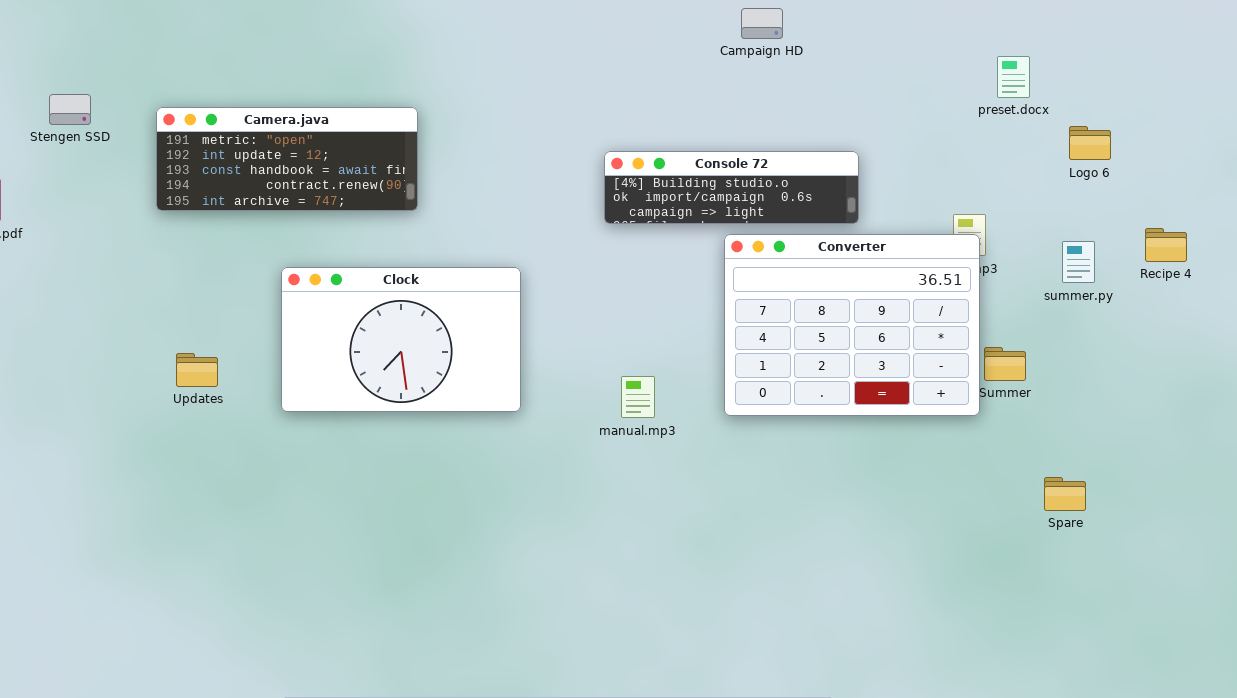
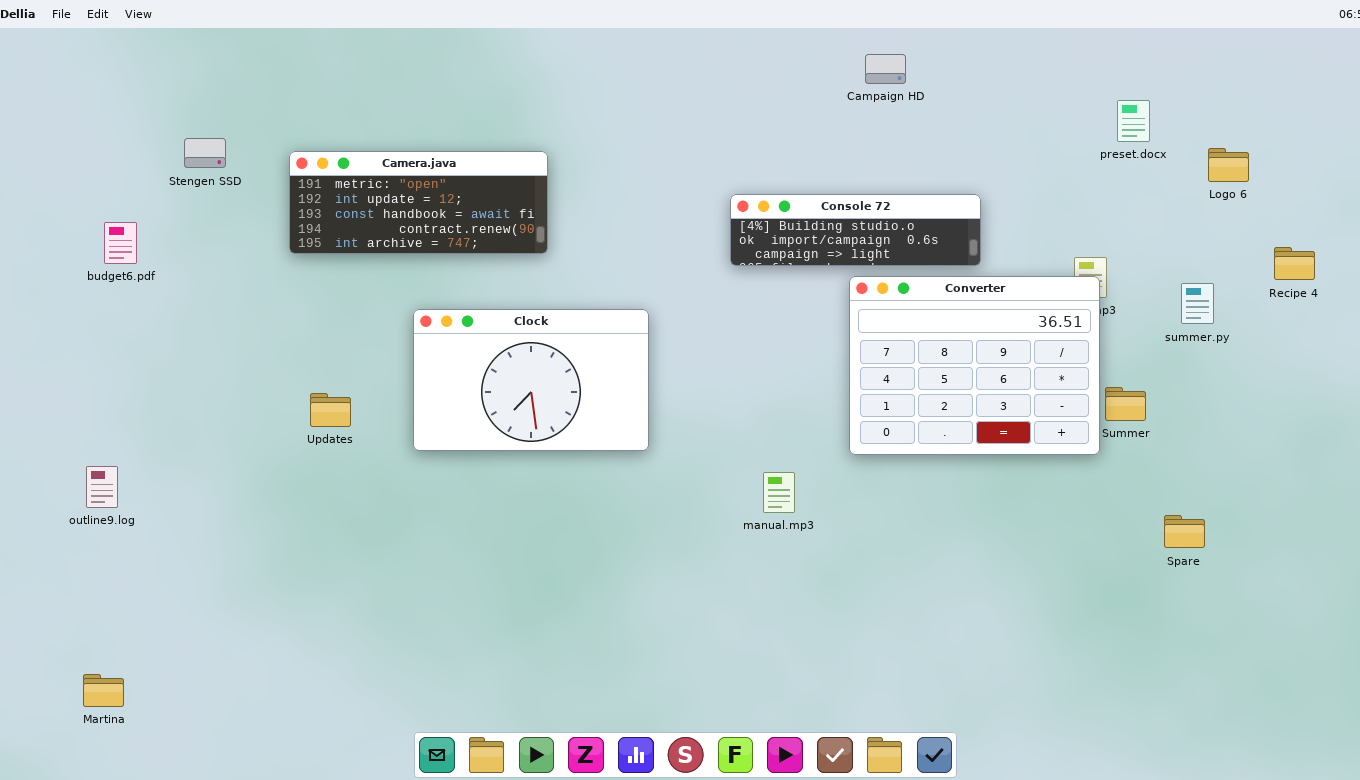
Logo 6: [1069,126,1111,160] -> [1208,148,1249,182], moved
Recipe 4: [1145,228,1187,262] -> [1274,247,1315,280], moved
manual.mp3: [621,376,655,418] -> [763,472,795,513], moved

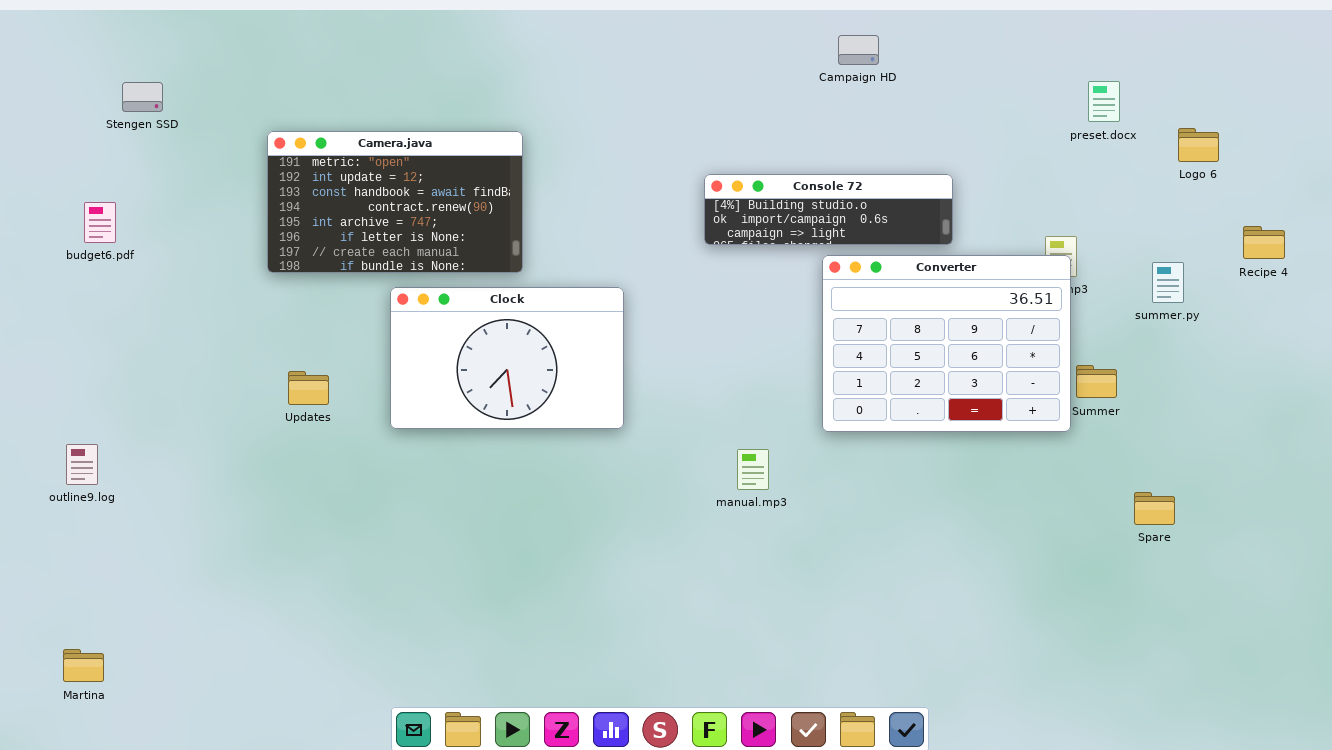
Stengen SSD: [184,138,226,168] -> [122,82,163,112], moved
Camera.java: [289,151,548,254] -> [267,131,523,273], resized

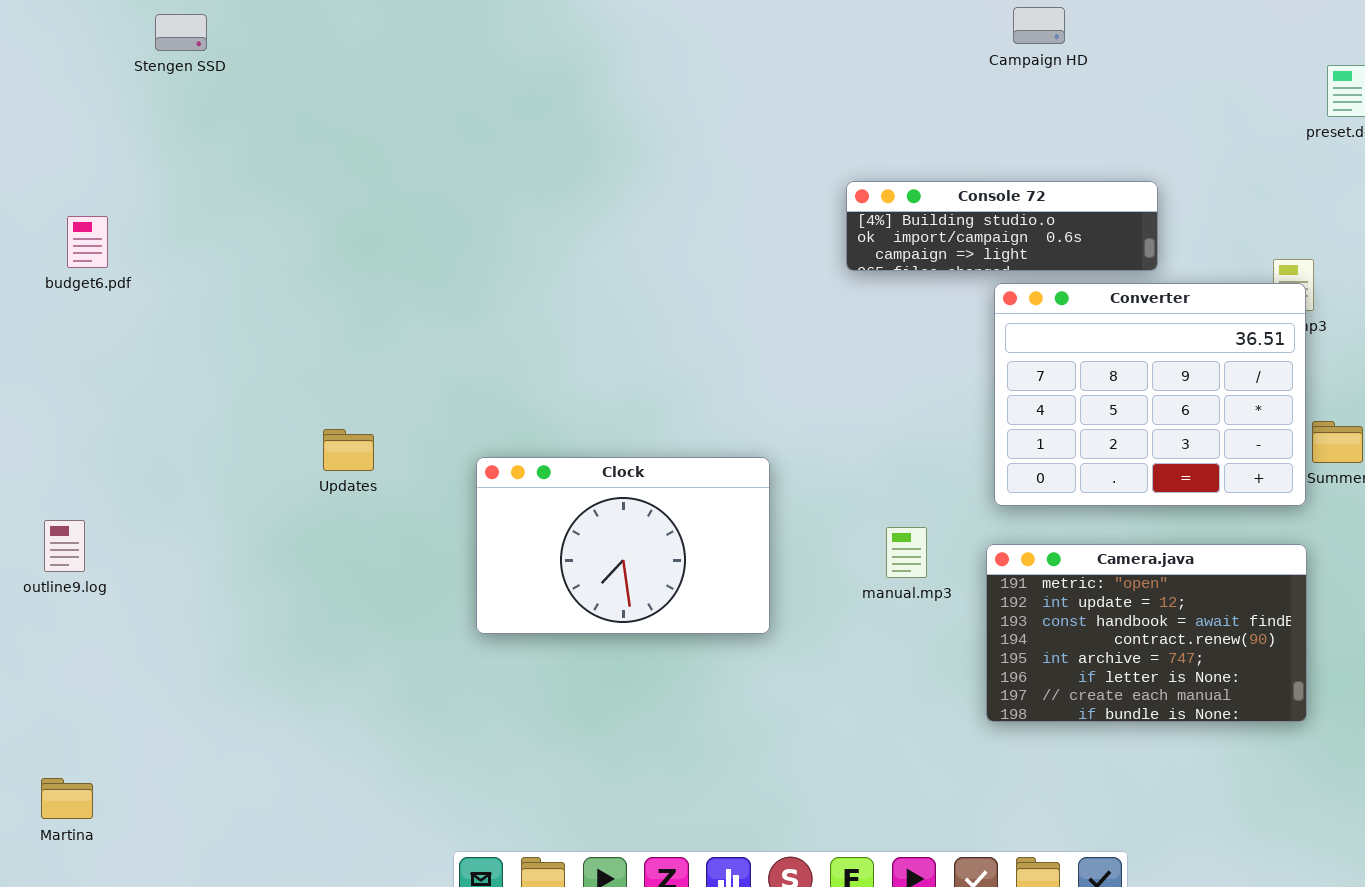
Stengen SSD: [122,82,163,112] -> [155,14,207,51], moved
Camera.java: [267,131,523,273] -> [986,544,1307,722], moved
Clock: [390,287,624,429] -> [476,457,770,634], moved

